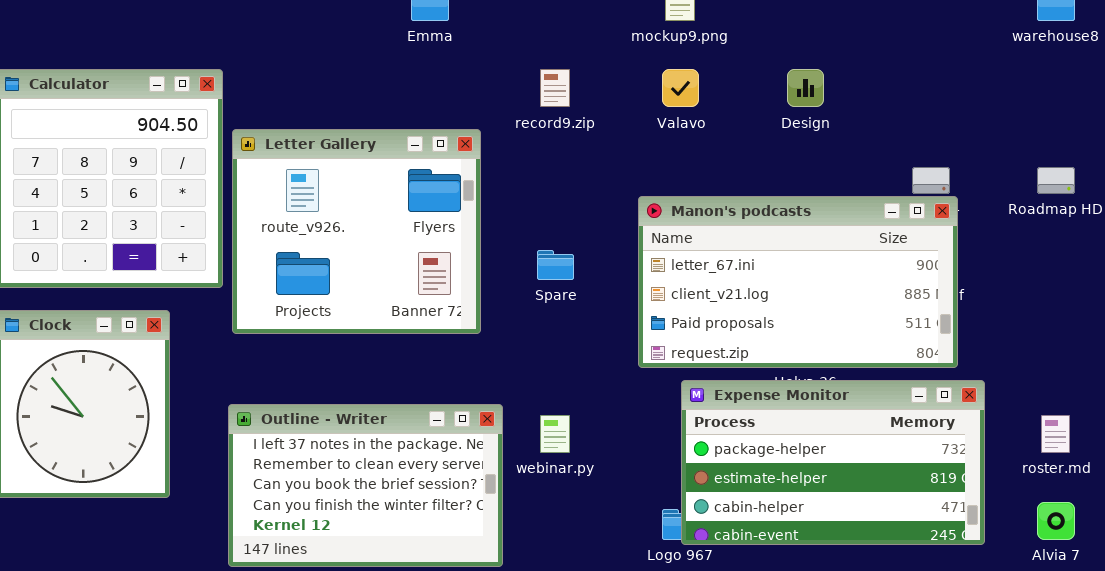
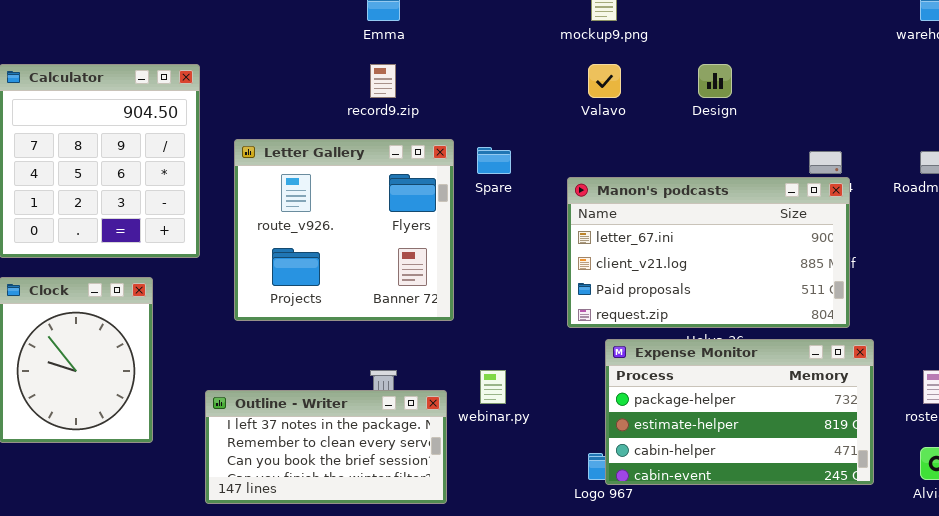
record9.zip: [540,69,570,107] -> [370,64,396,98], moved
Letter Gallery: [232,129,481,334] -> [234,139,454,321], moved
Spare: [537,250,574,280] -> [477,147,511,174], moved
Outline - Writer: [228,404,503,567] -> [205,390,447,504], resized

